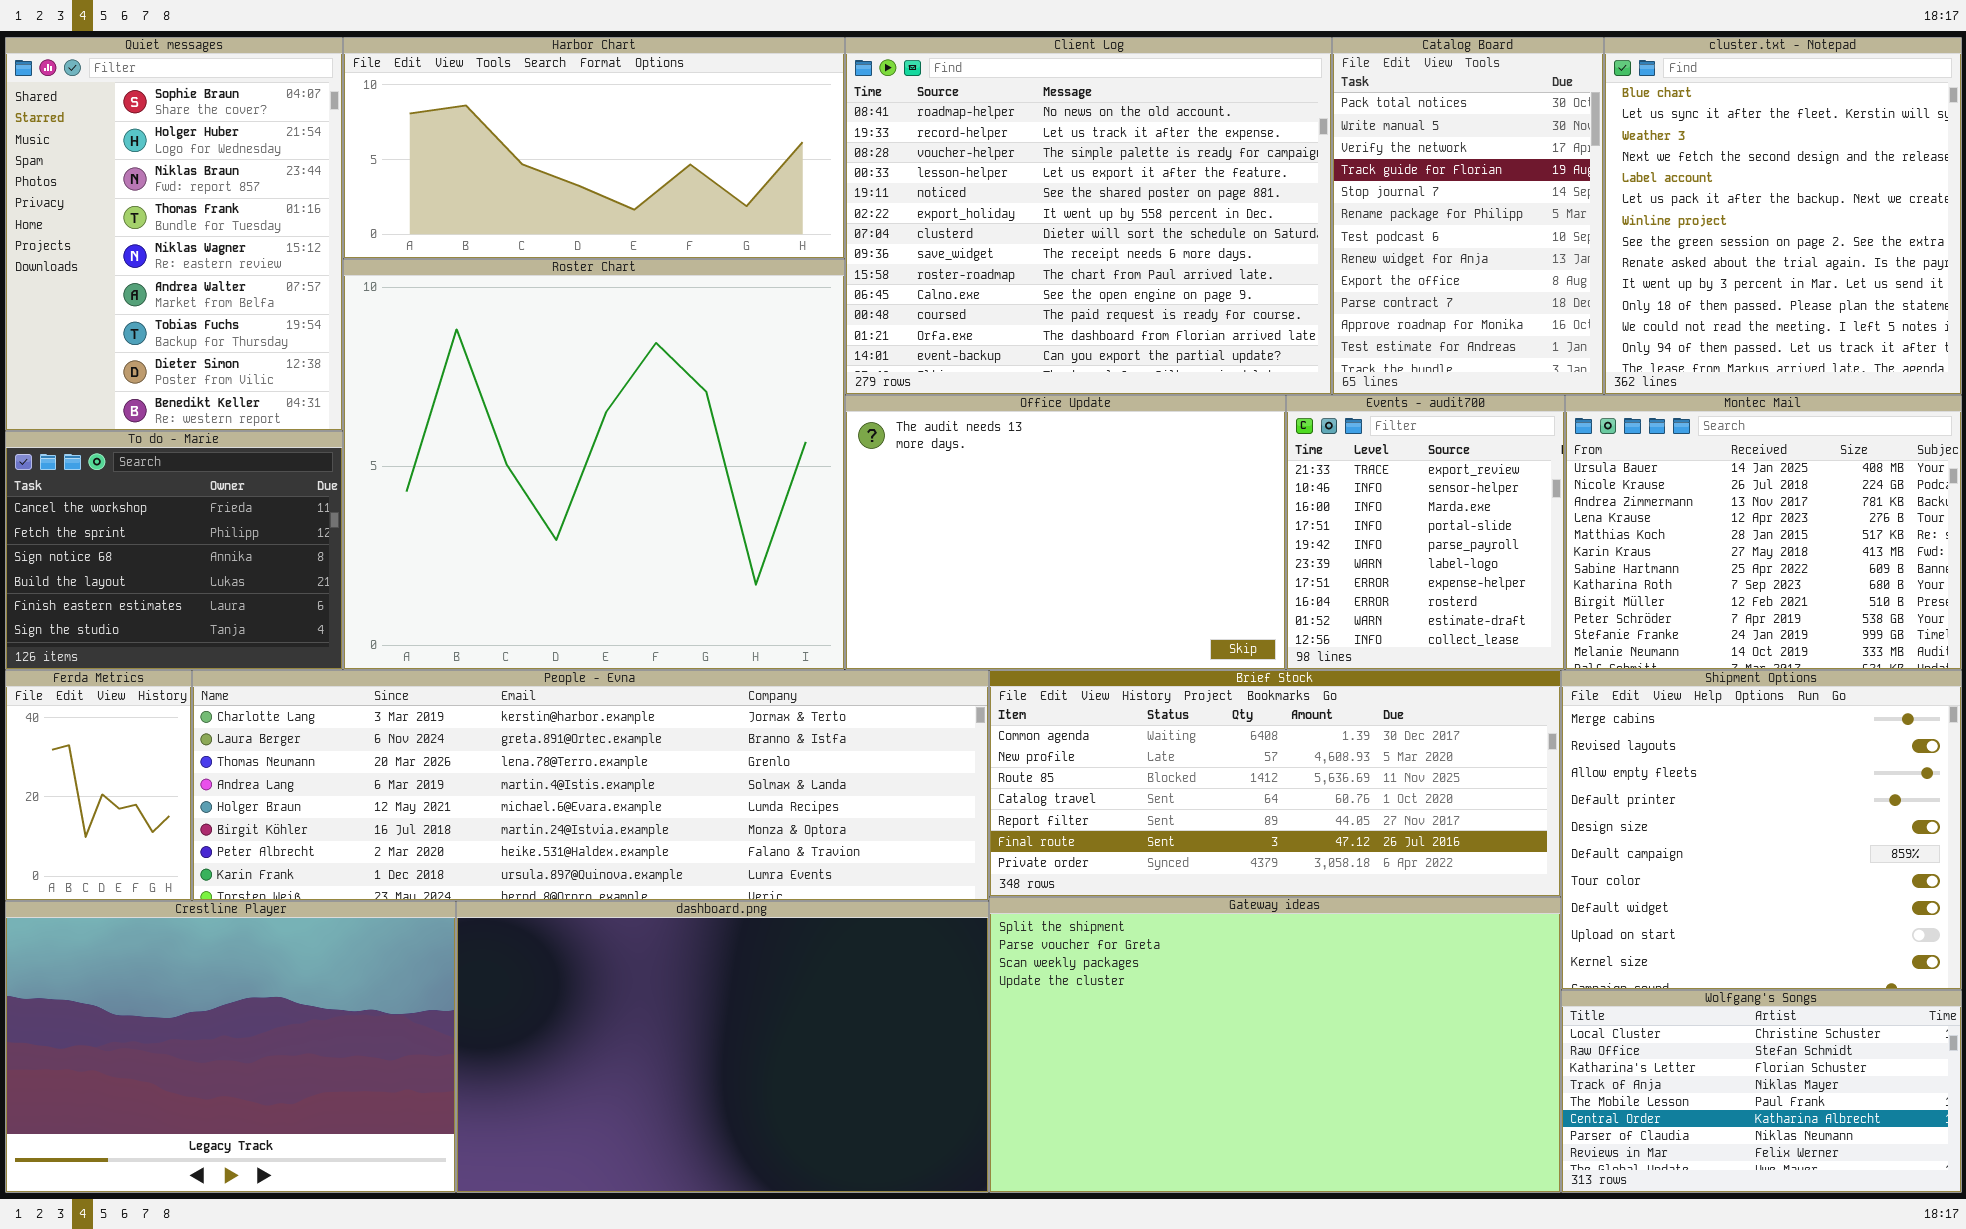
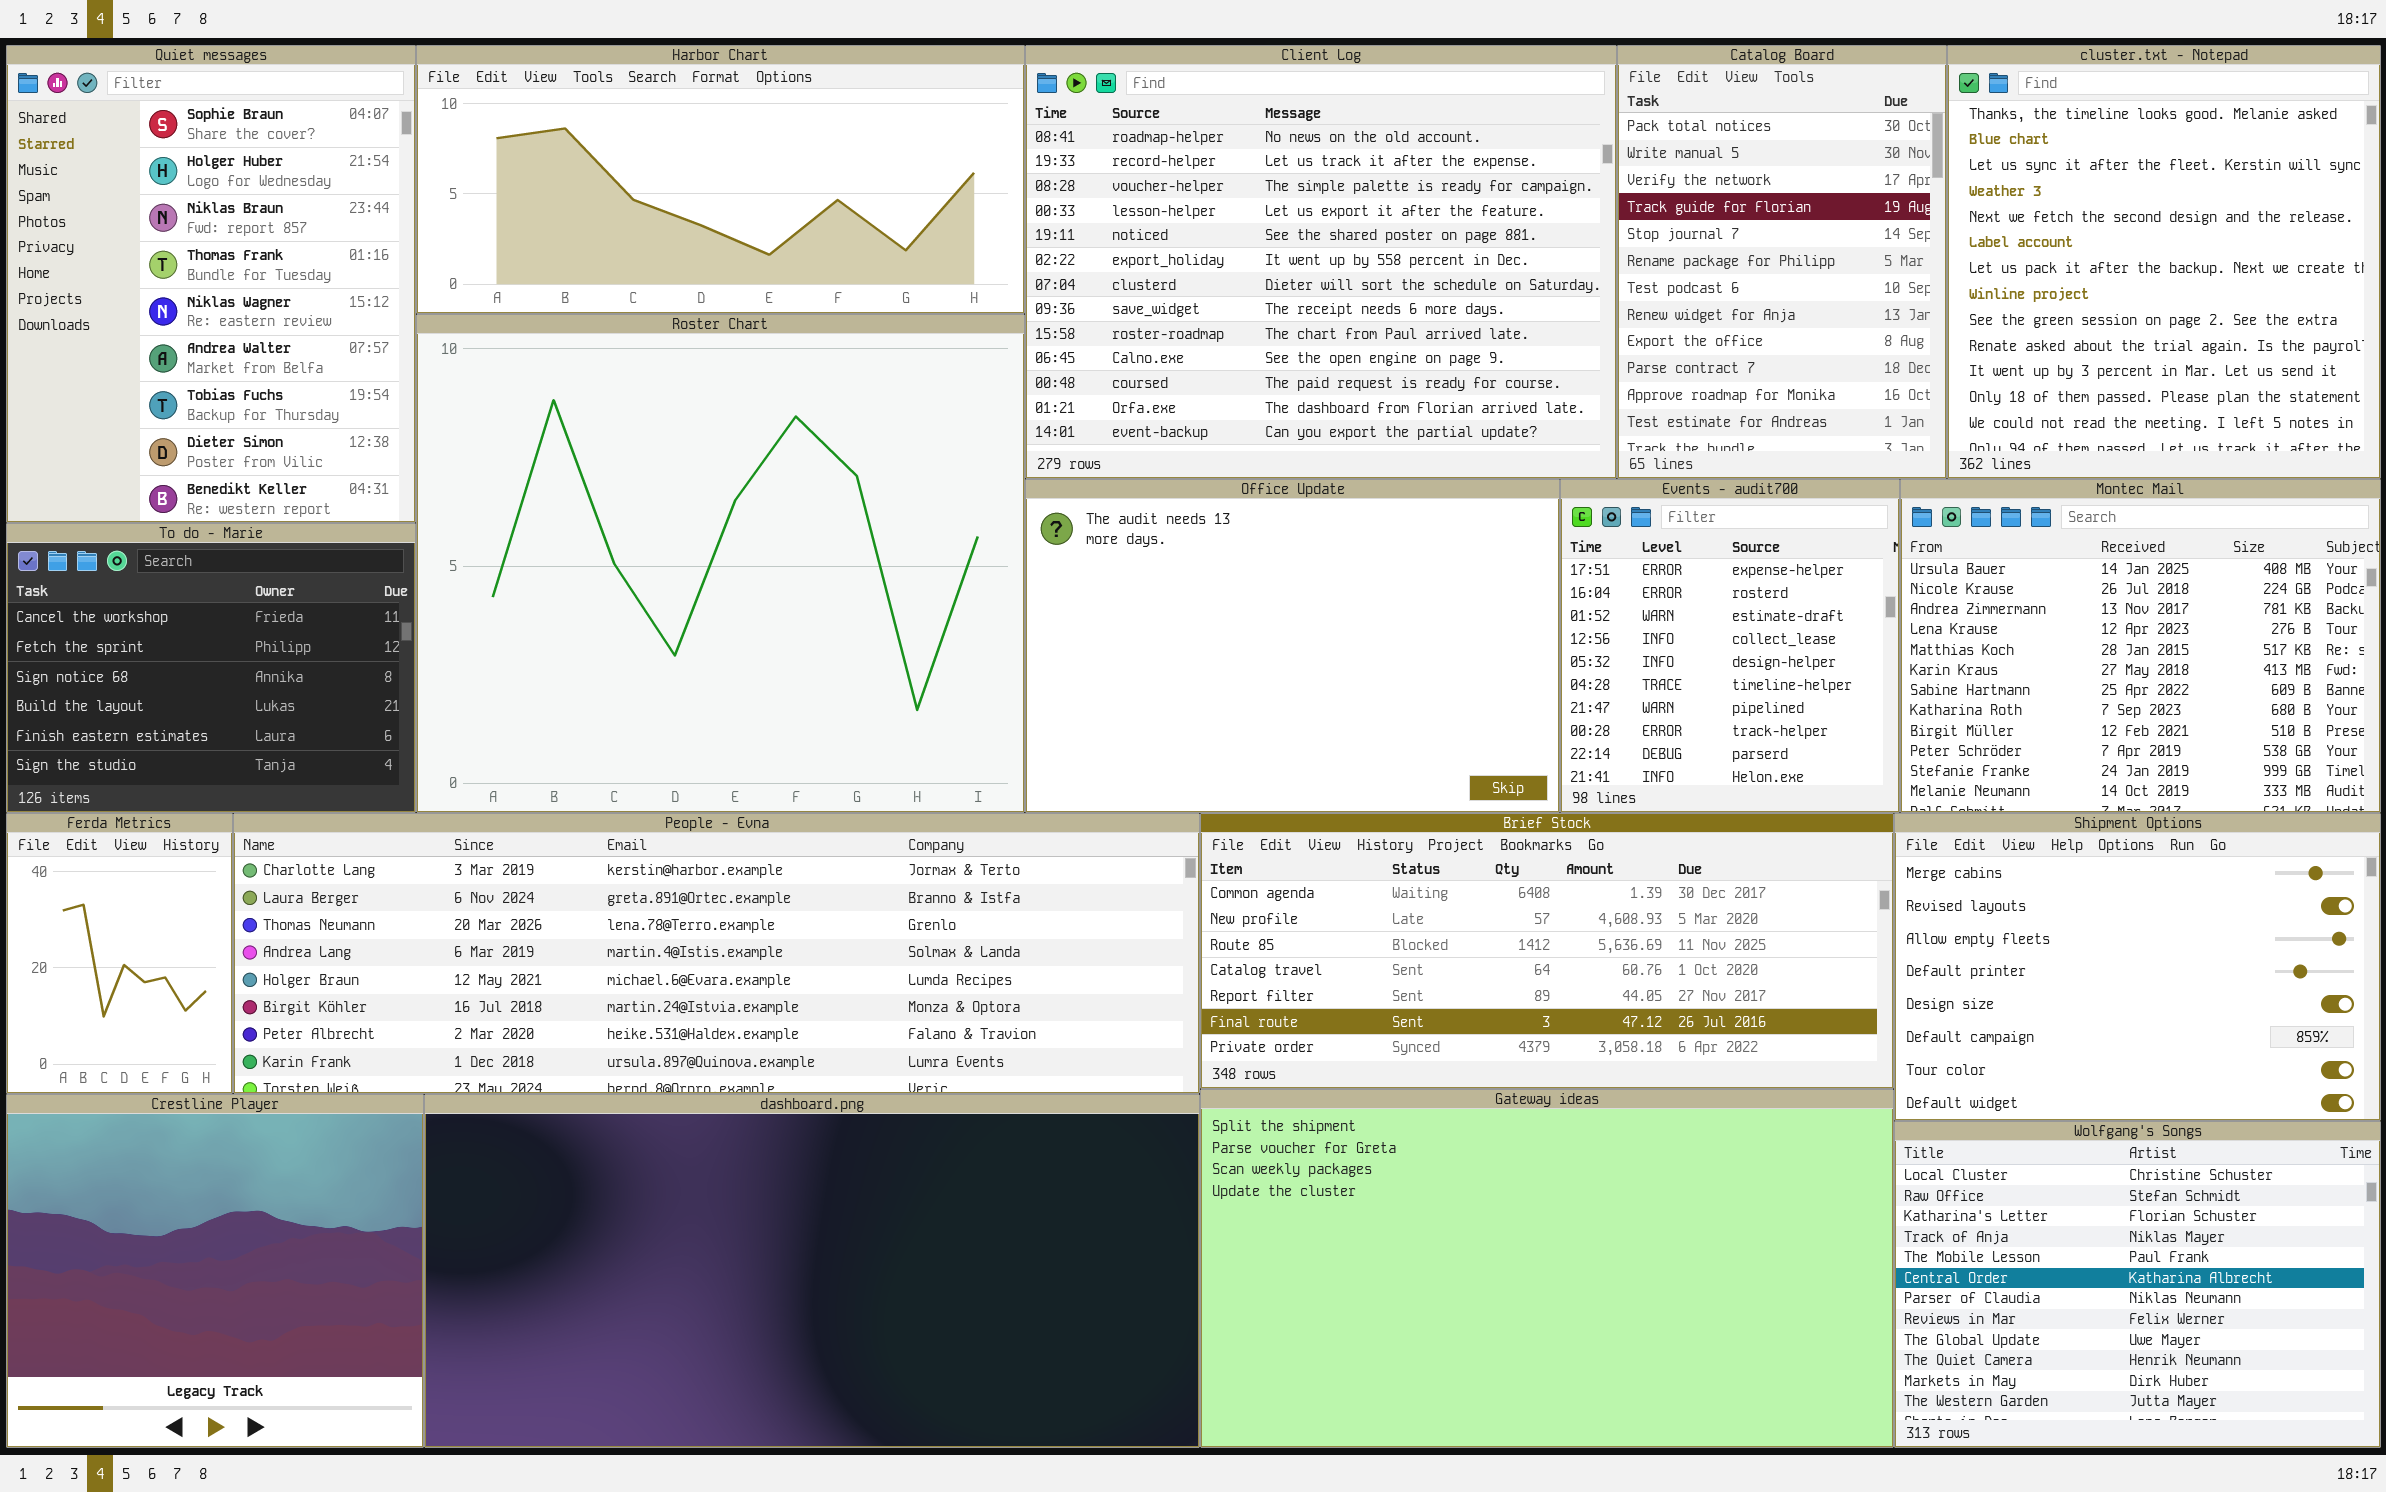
cluster.txt - Notepad: [1604,37,1962,395] -> [1947,45,2381,479], scrolled up 1 row
Events - audit700: [1286,395,1565,670] -> [1560,479,1900,813], scrolled down 6 rows
Shipment Options: [1561,670,1962,990] -> [1894,813,2381,1121], resized
Crestline Player: [5,901,456,1193] -> [6,1094,424,1448], resized
dashboard.png: [456,901,989,1193] -> [424,1094,1200,1448], resized
Wolfgang's Songs: [1561,990,1962,1193] -> [1894,1121,2381,1448], resized

